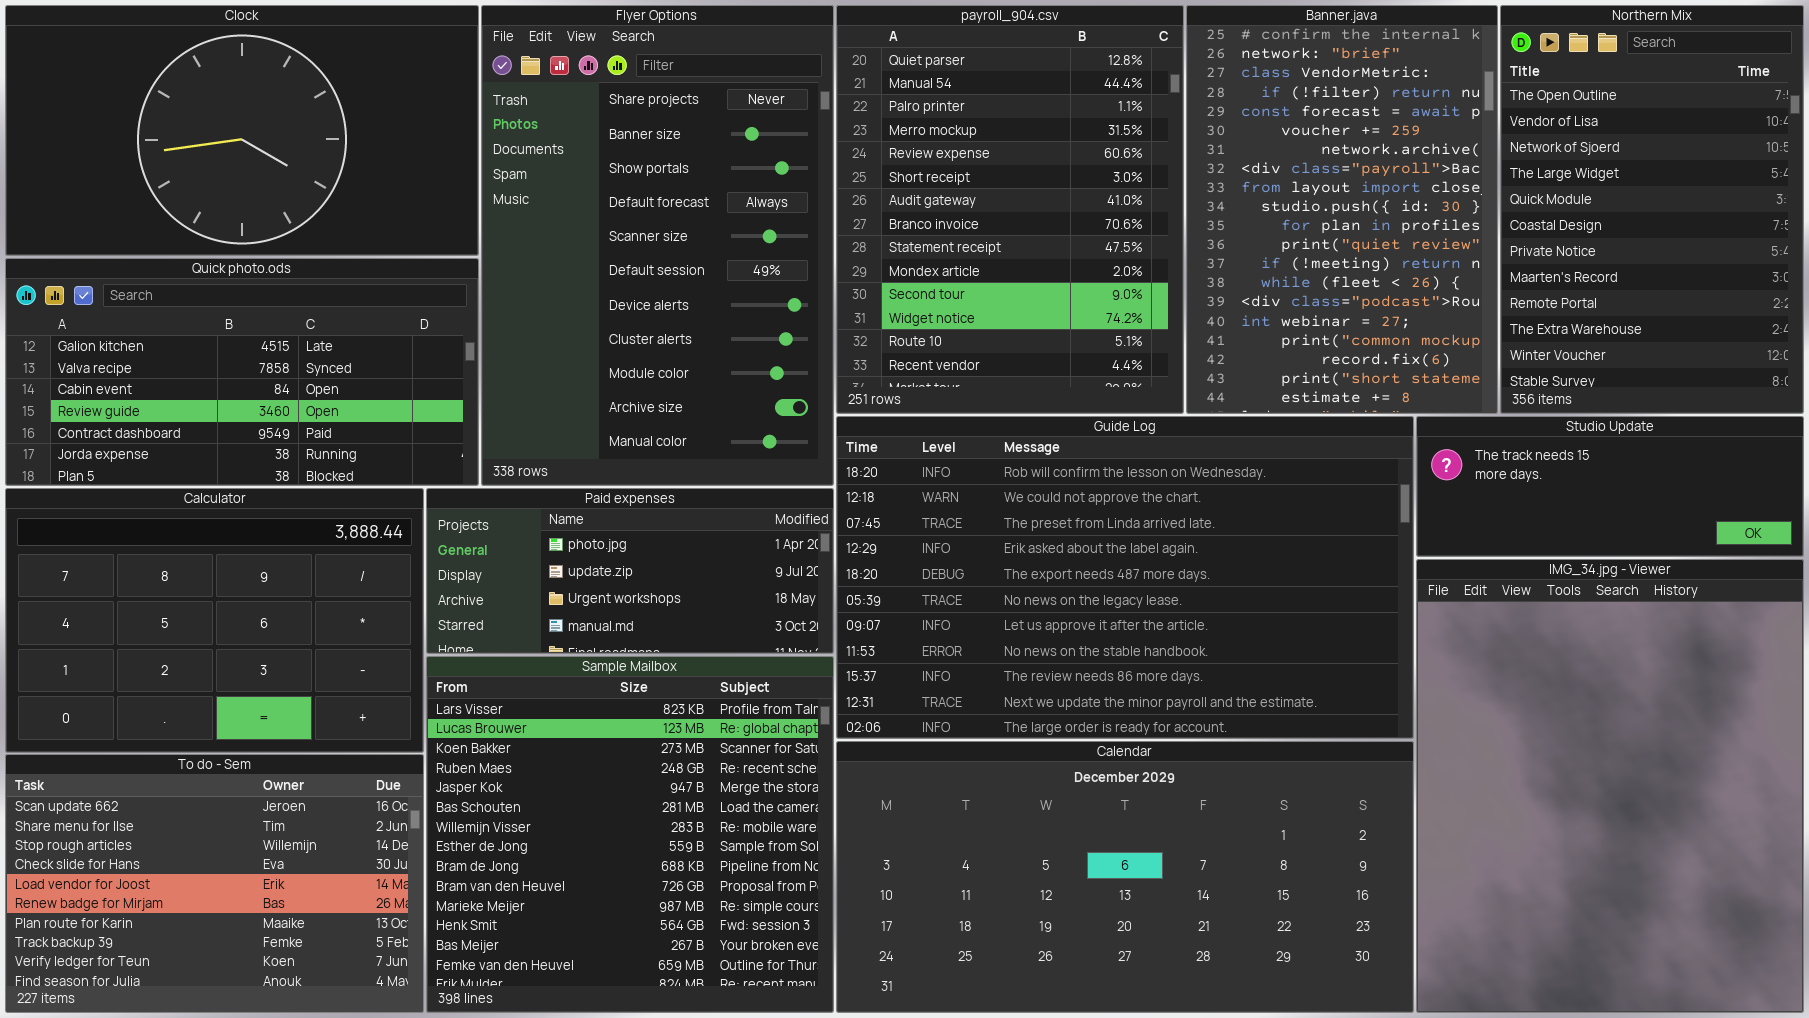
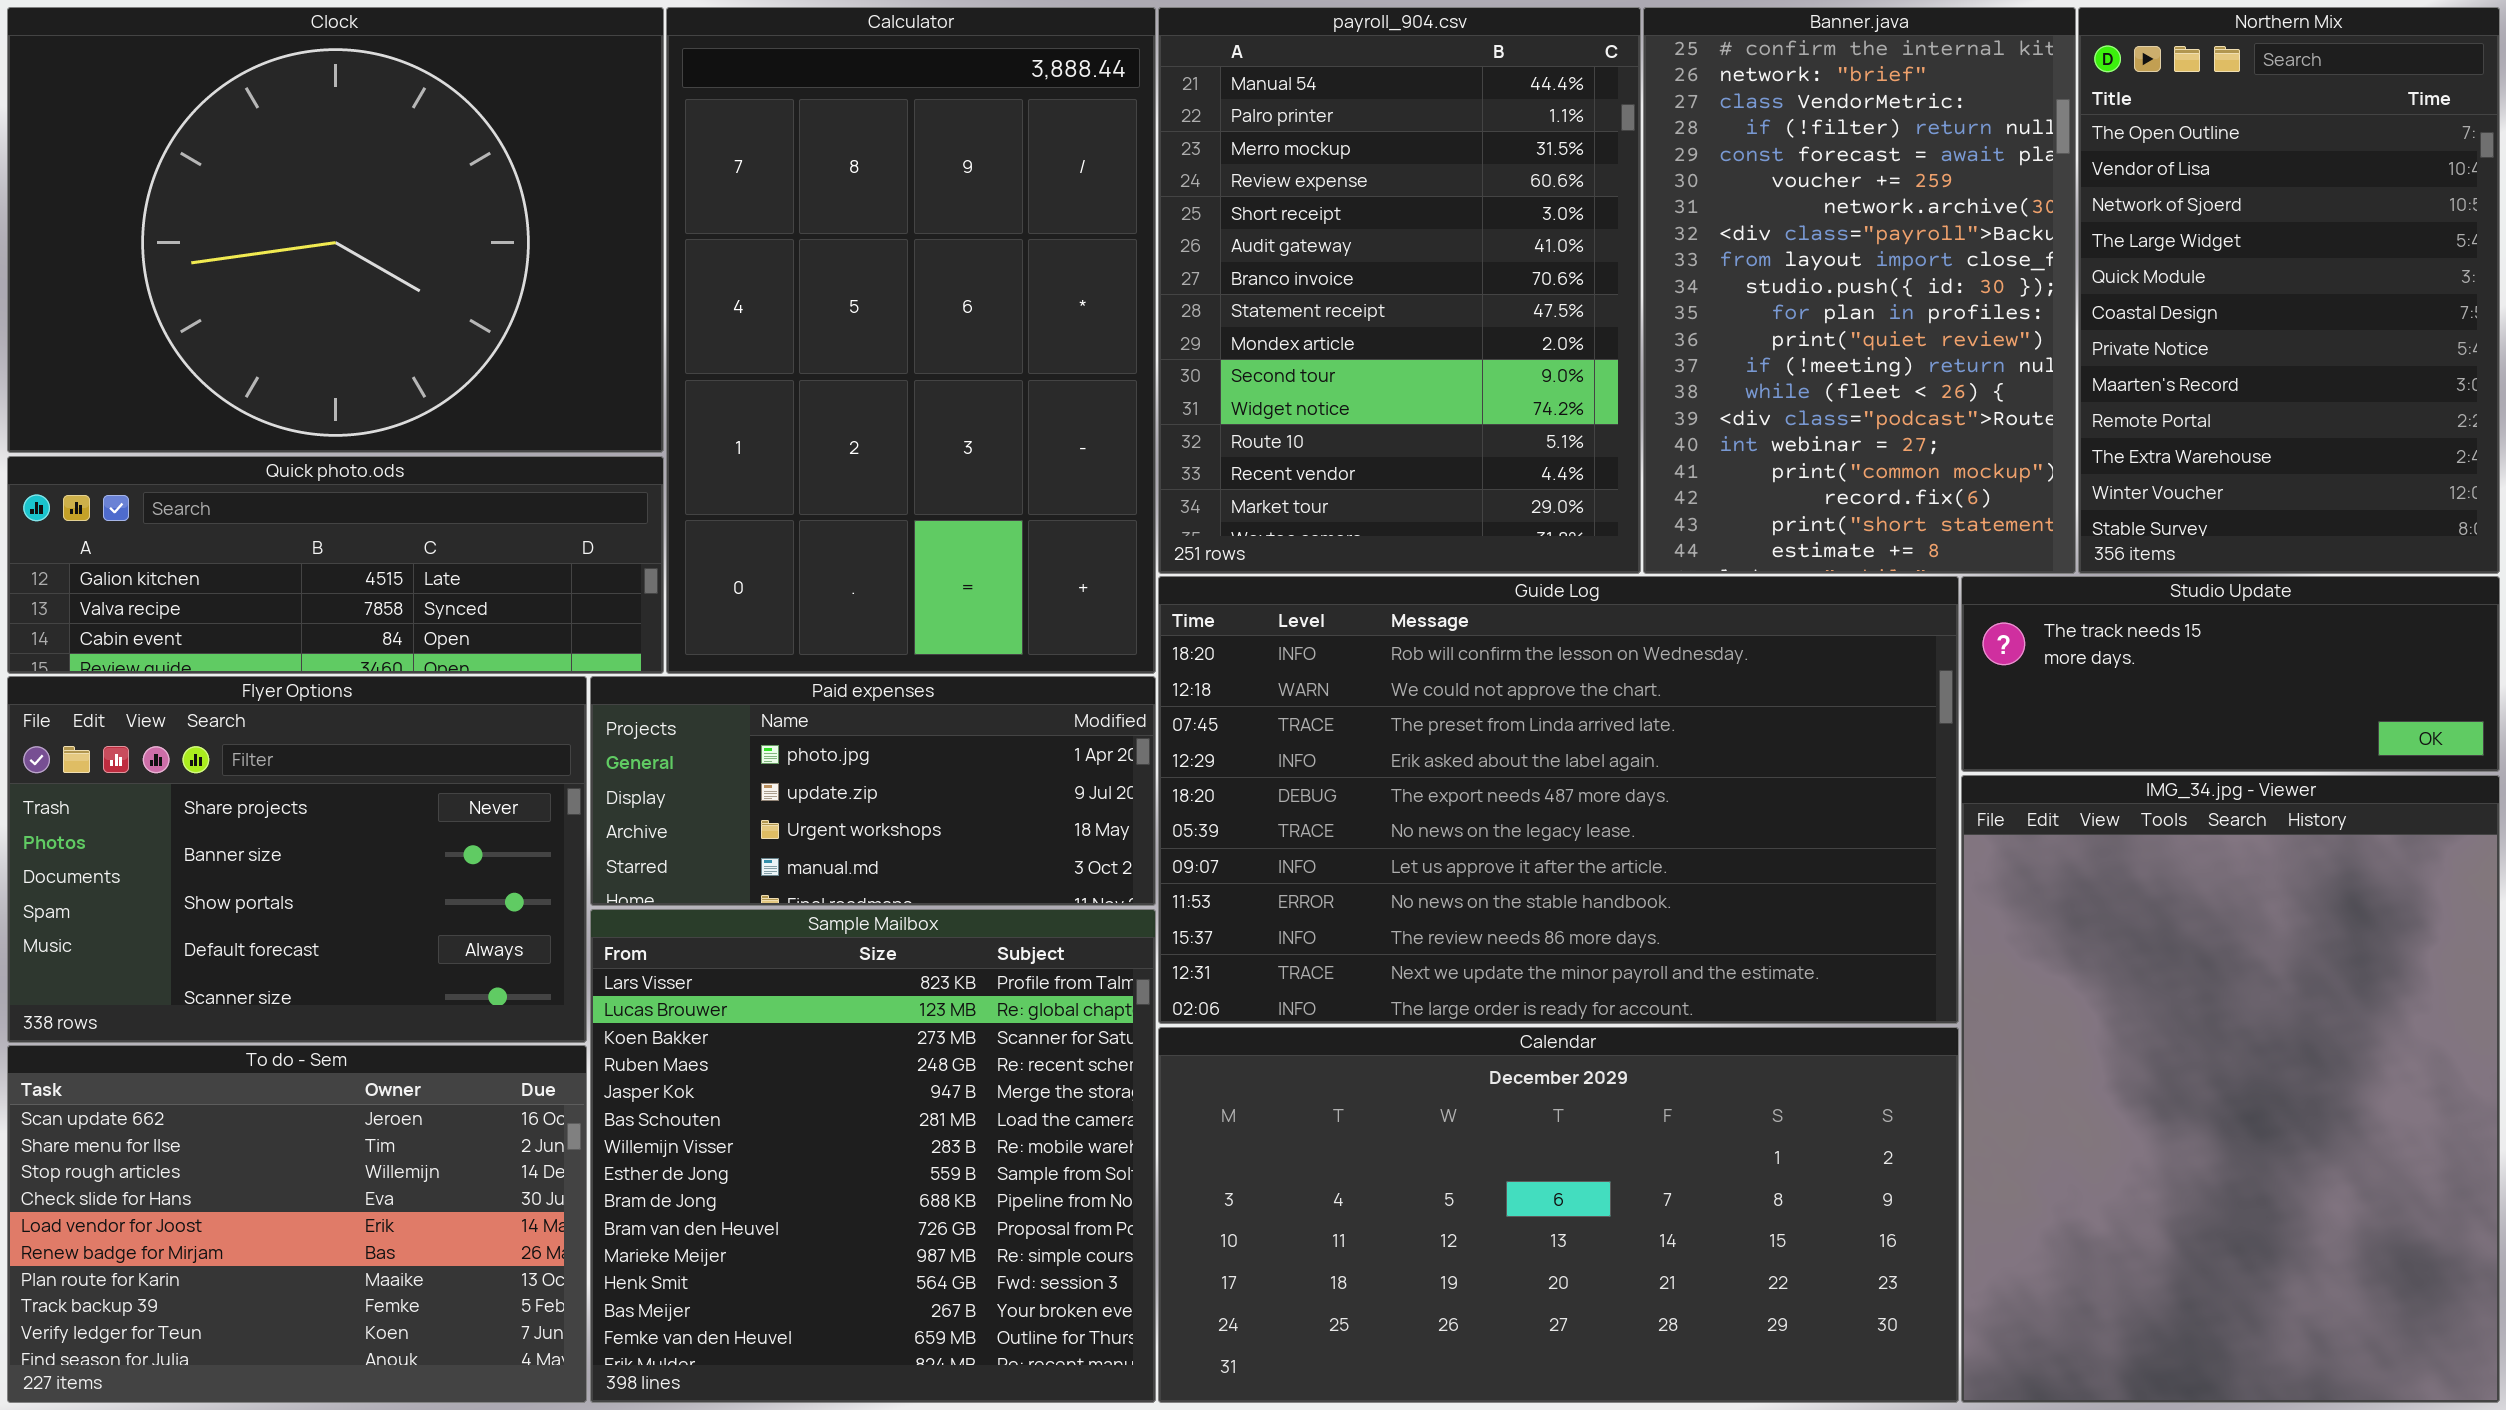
Clock: [5,5,479,256] -> [7,7,664,453], resized
Flyer Options: [481,5,834,486] -> [7,676,587,1043], moved, resized
payroll_904.csv: [836,5,1184,414] -> [1158,7,1641,574], scrolled down 1 row
Quick photo.ods: [5,258,479,486] -> [7,456,664,674], resized
Calculator: [5,488,424,753] -> [666,7,1156,674], moved, resized

